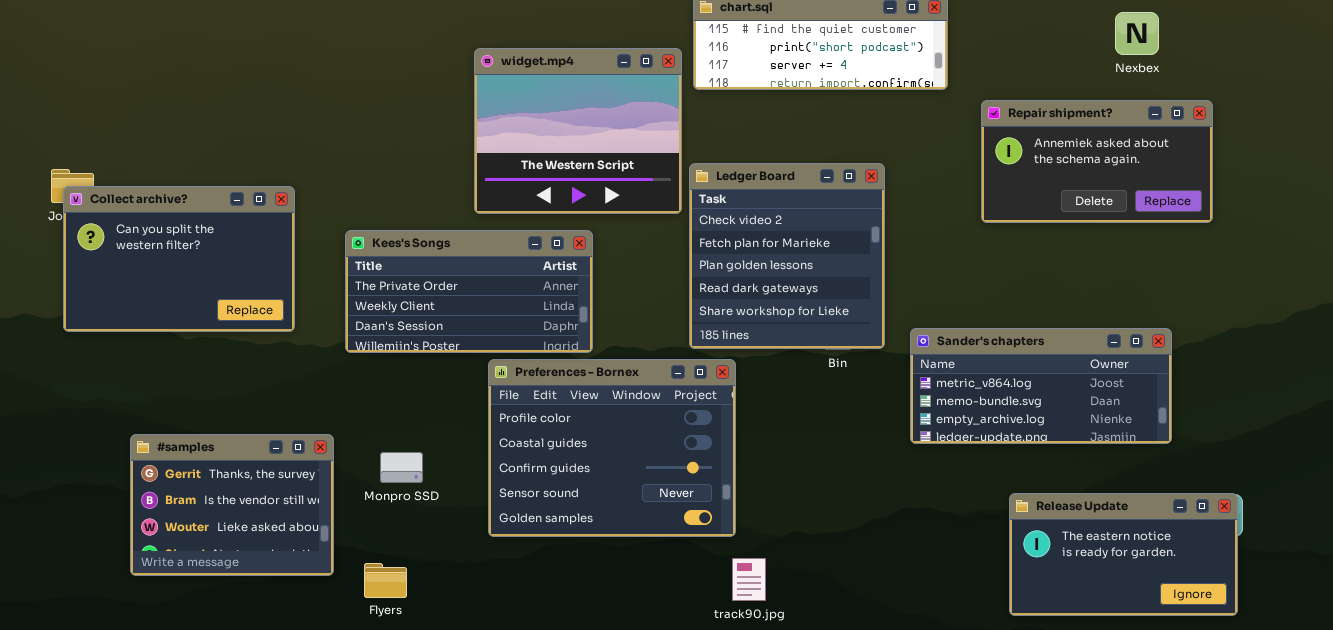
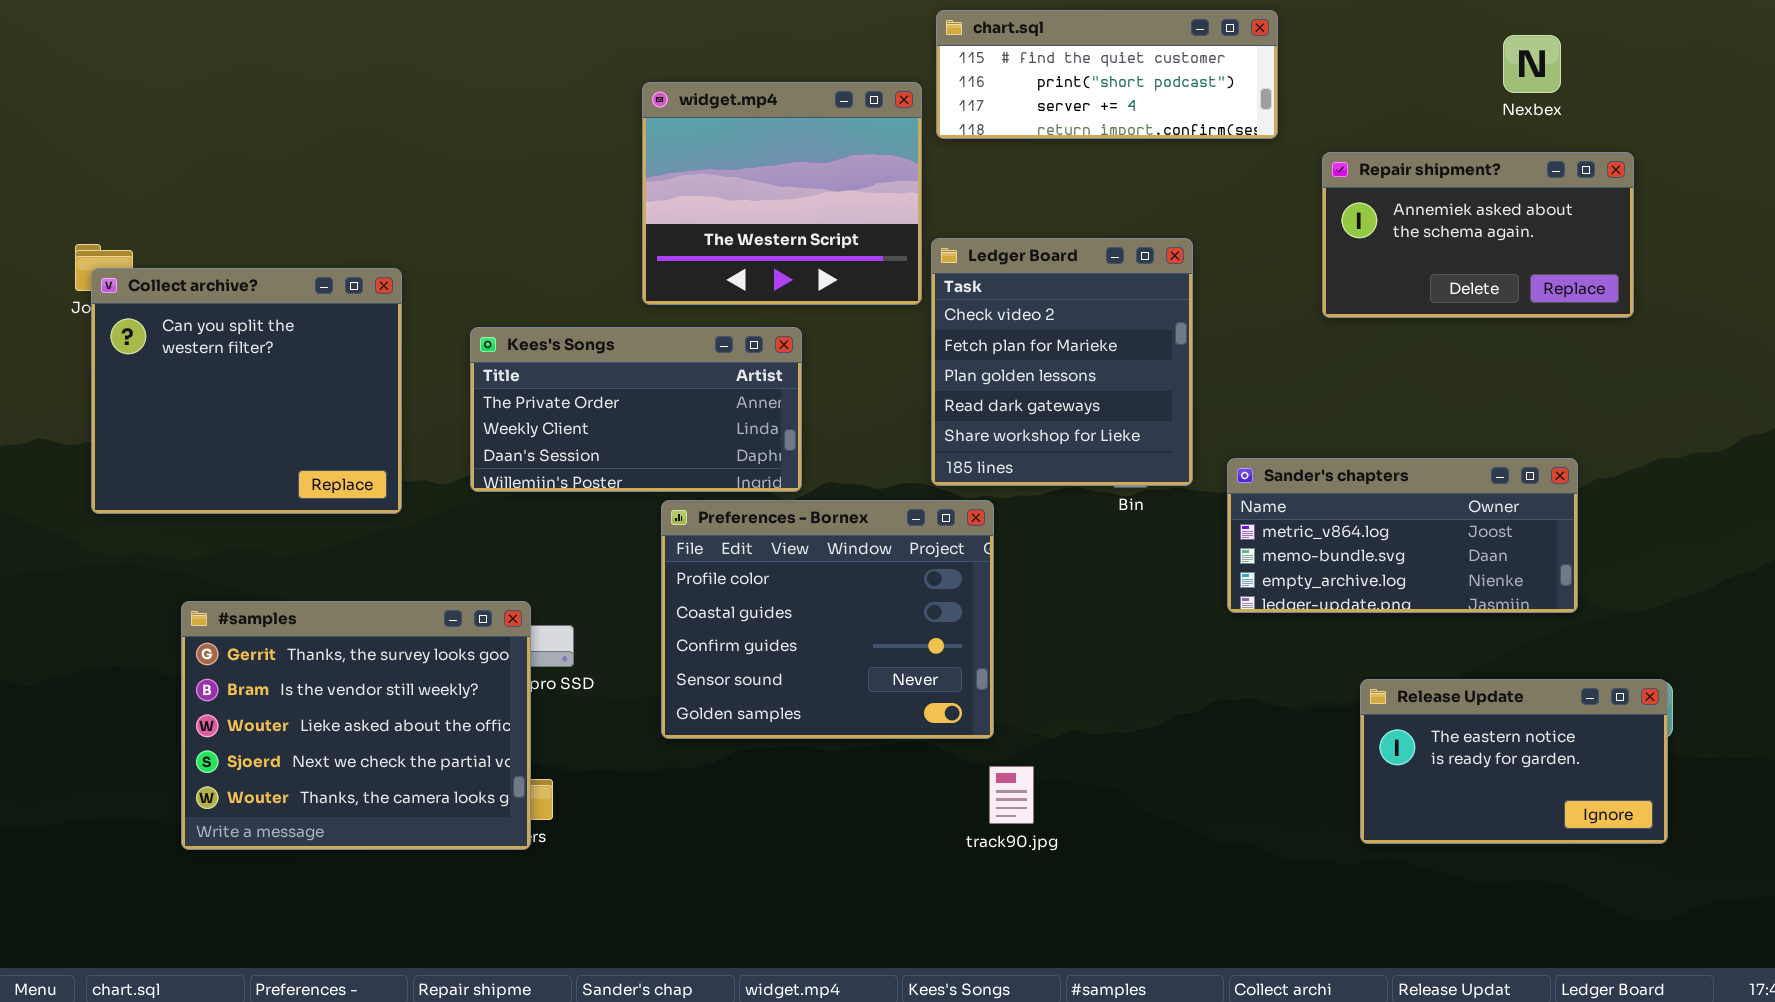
Collect archive?: [63,186,295,332] -> [91,268,402,514], resized
#samples: [130,434,334,576] -> [181,601,531,850], resized

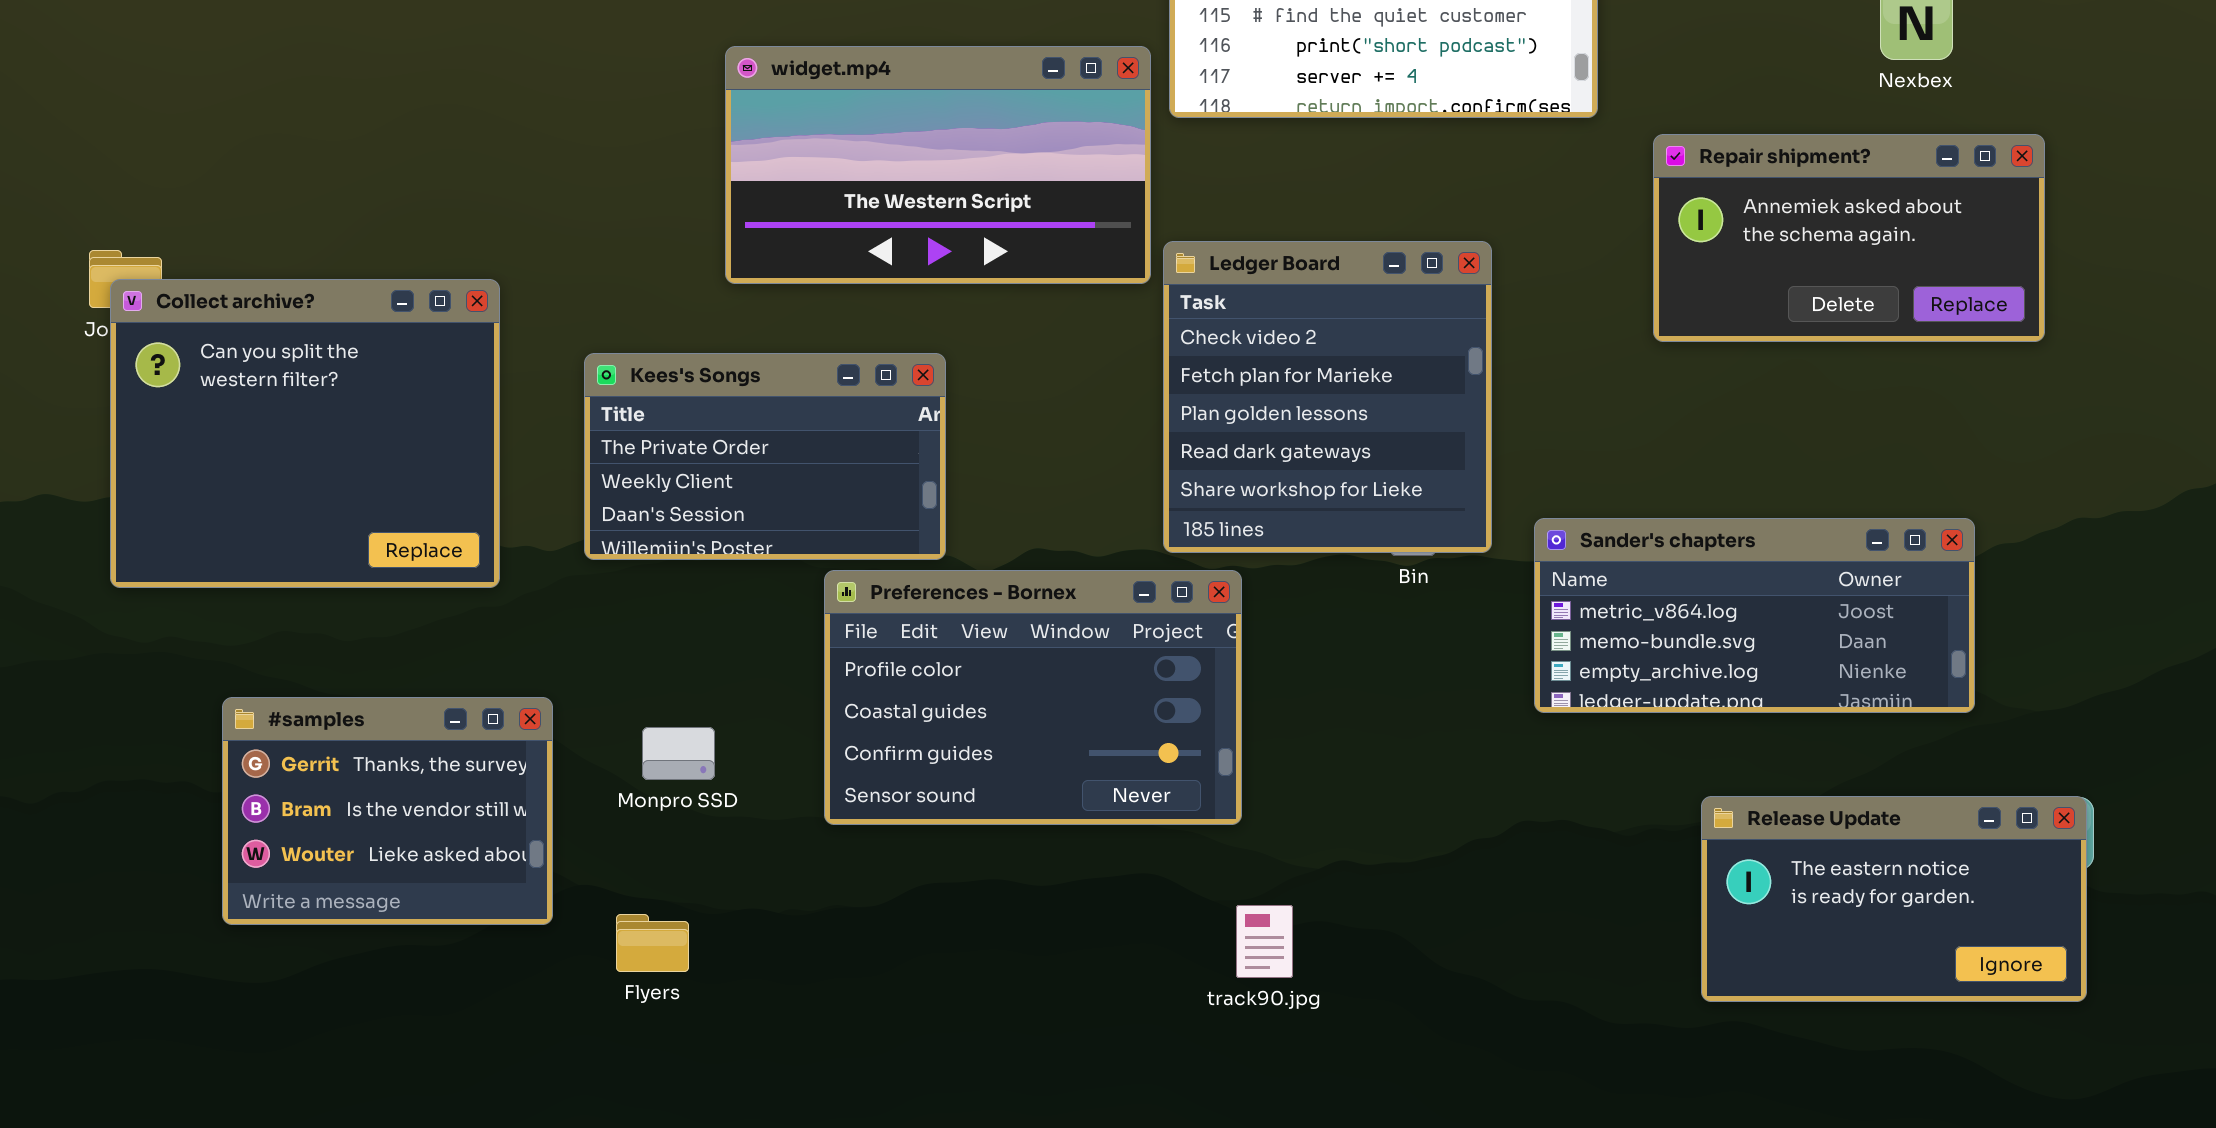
widget.mp4: [642,82,922,305] -> [725,46,1151,284], resized
Kees's Songs: [470,327,802,492] -> [584,353,946,560], resized
Preferences - Bornex: [661,500,994,739] -> [824,570,1242,825], resized
#samples: [181,601,531,850] -> [222,697,553,925], resized

